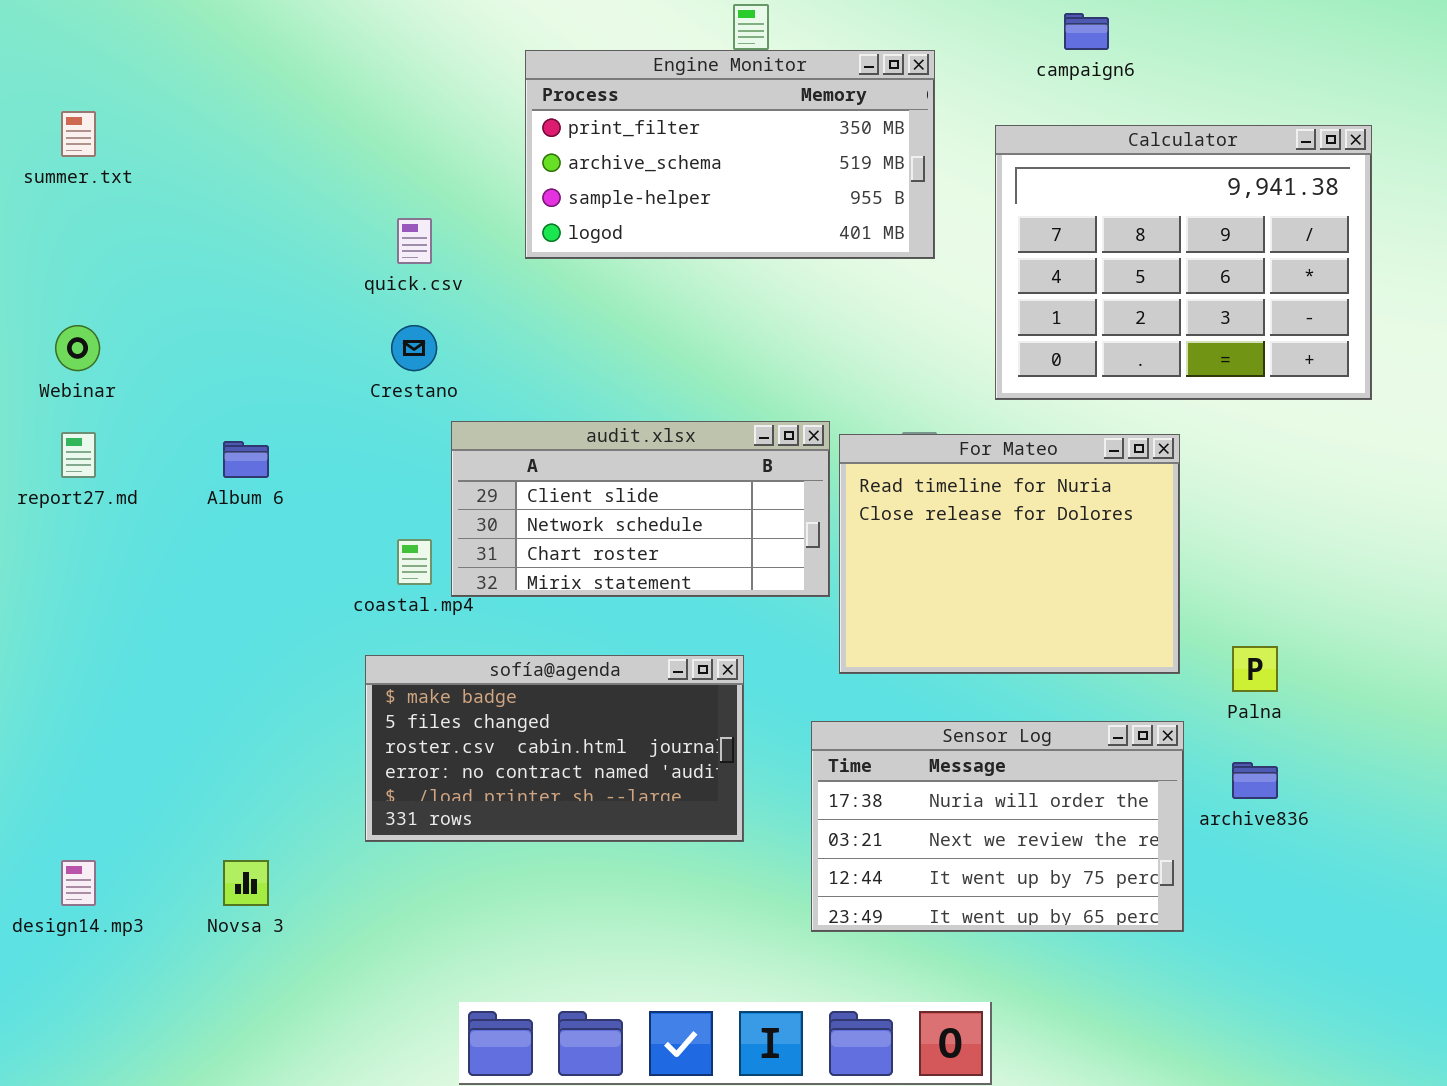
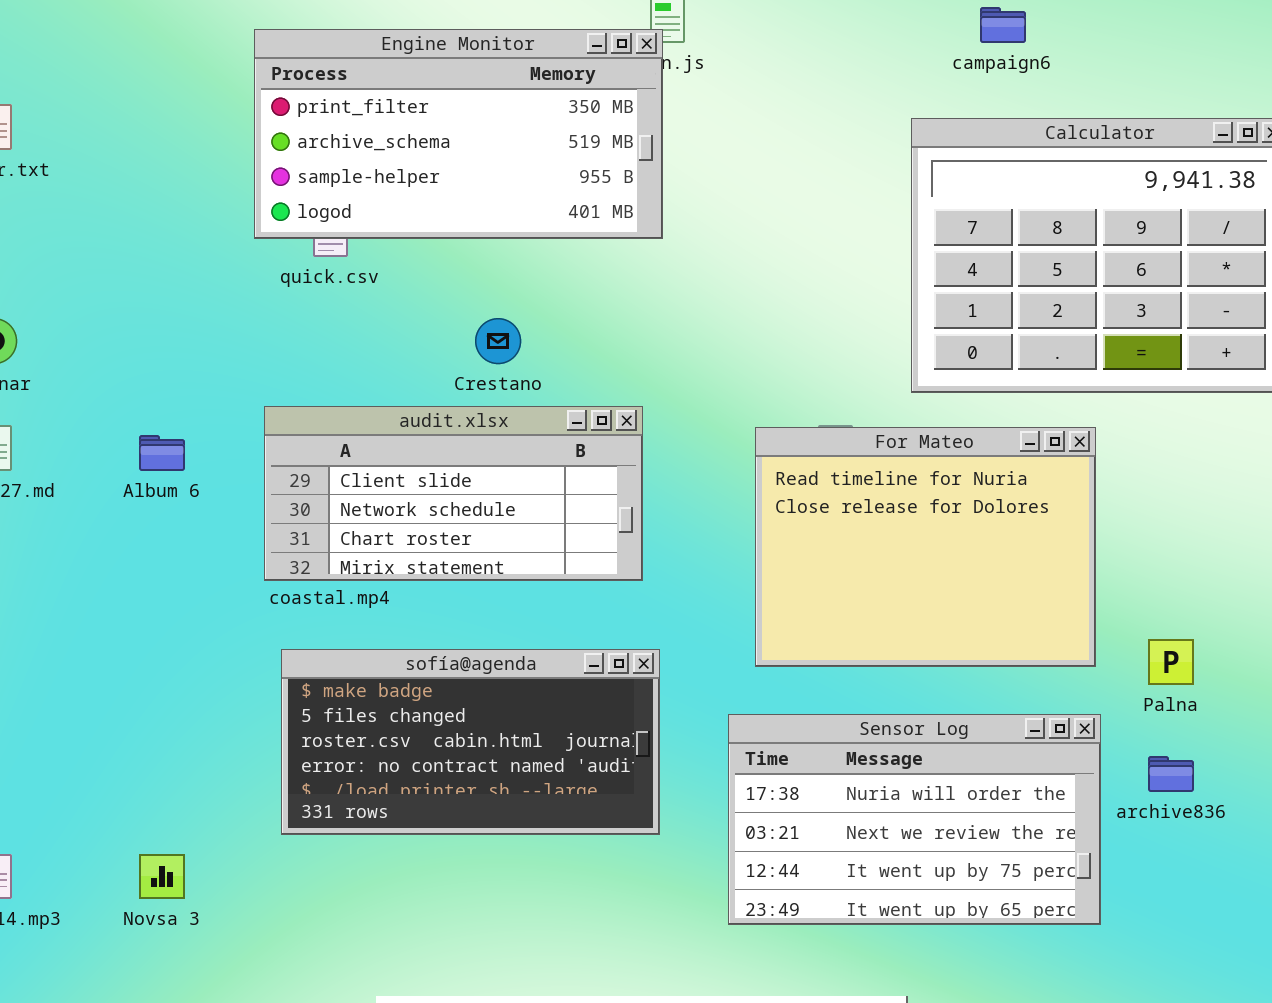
Engine Monitor: [525,50,935,259] -> [254,29,663,239], moved
Crestano: [391,325,437,371] -> [475,318,521,364], moved
audit.xlsx: [451,421,830,597] -> [264,406,643,581], moved

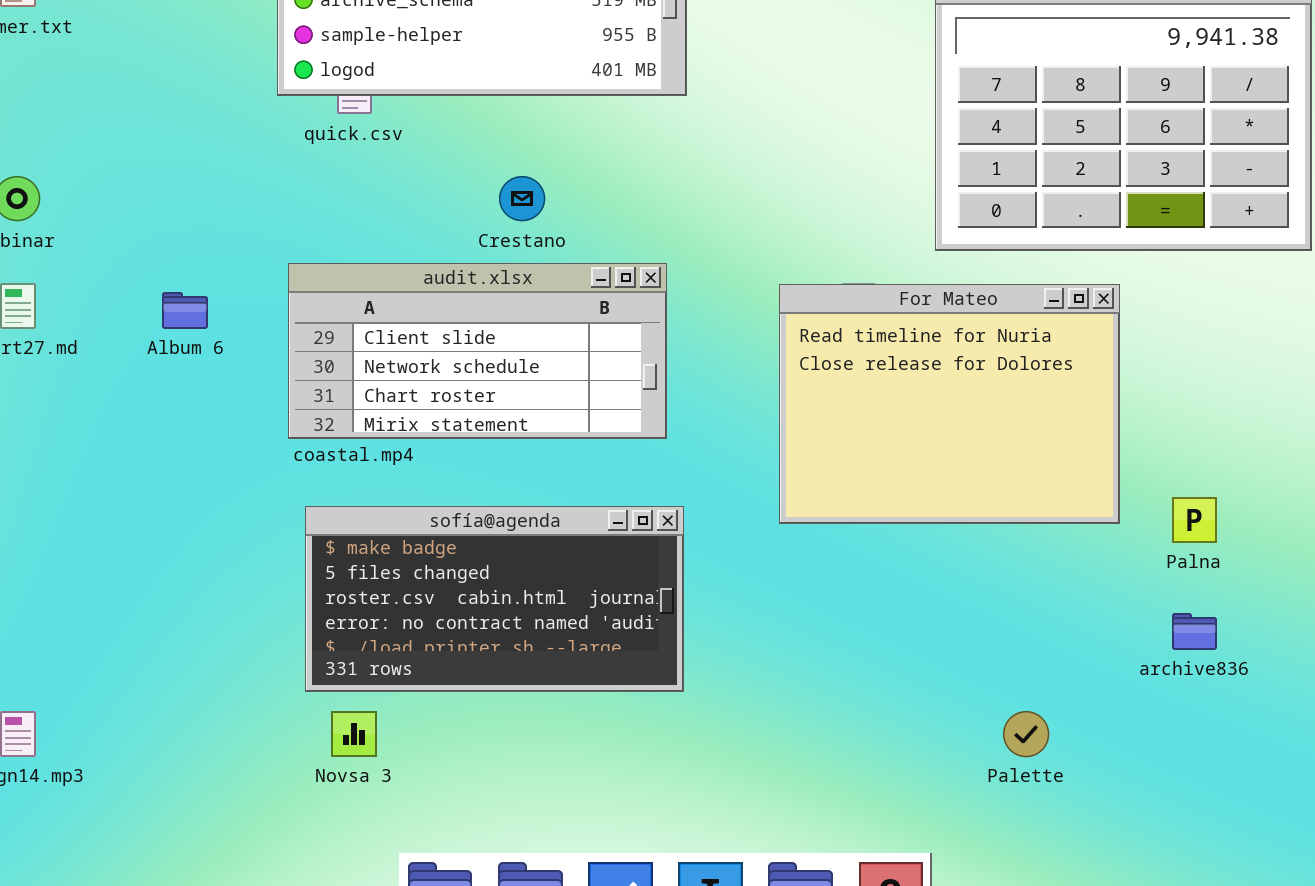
Sensor Log: [728,714,1101,925] -> none, closed
Novsa 3: [139,854,185,899] -> [331,711,377,757], moved

